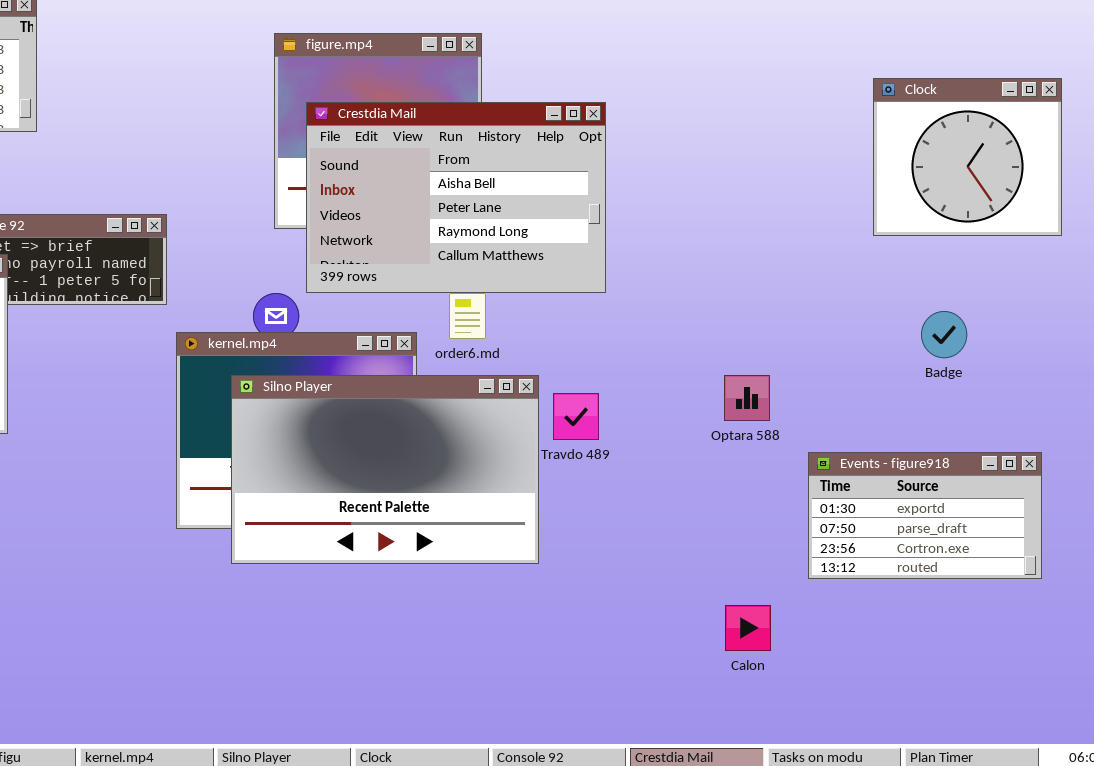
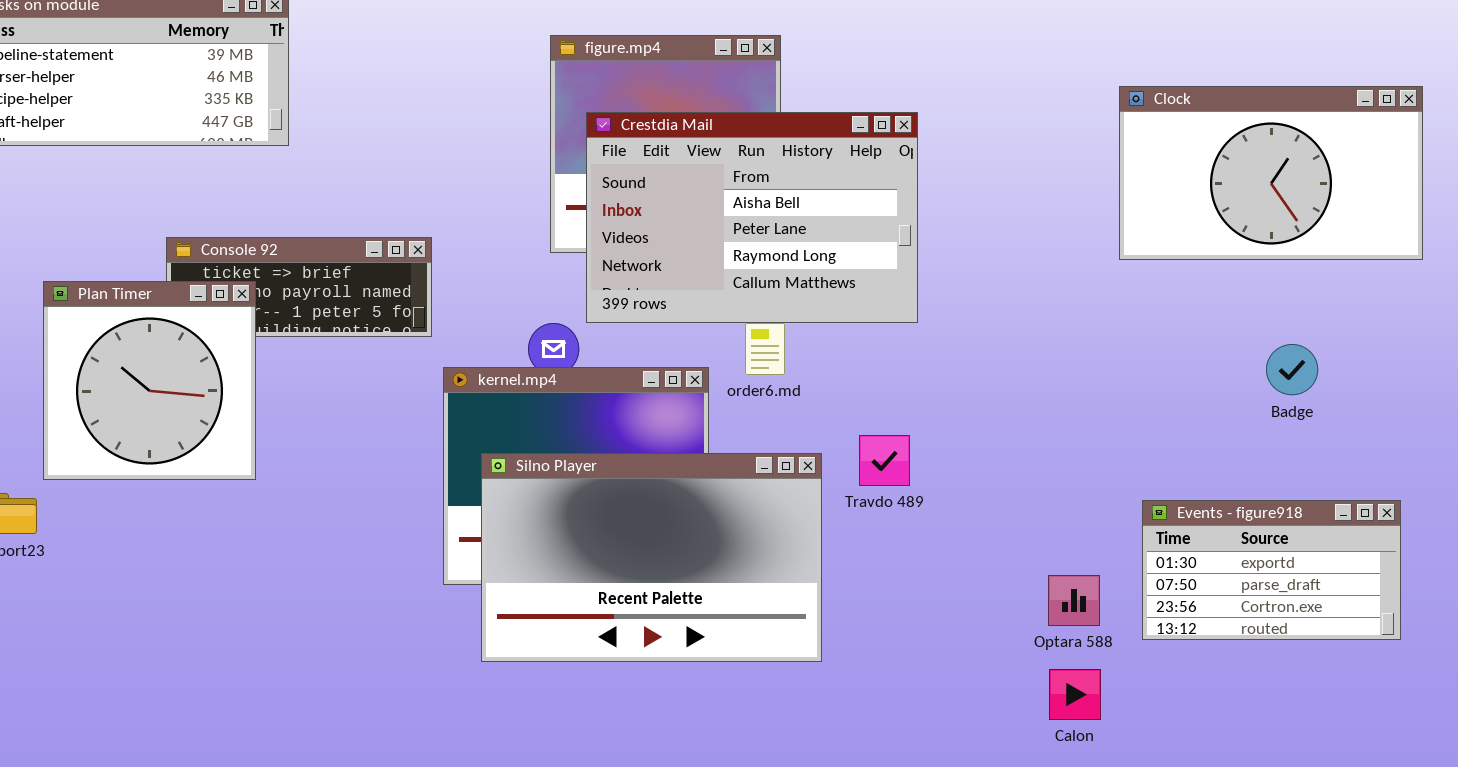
Clock: [873,78,1062,236] -> [1119,86,1423,260], resized
Silno Player: [231,375,539,564] -> [481,453,822,662], moved
Optara 588: [724,375,770,421] -> [1048,575,1100,626], moved

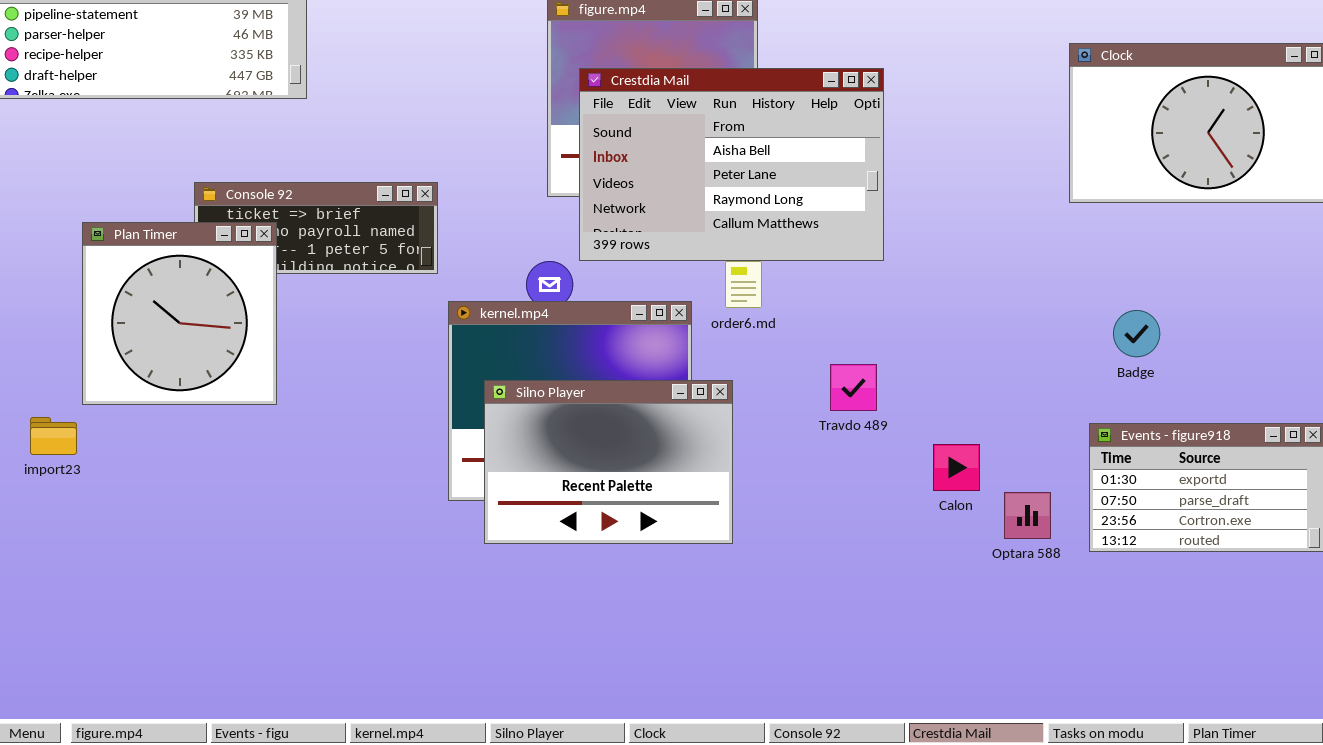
Badge: [1266,344,1318,395] -> [1113,310,1160,357], moved
Silno Player: [481,453,822,662] -> [484,380,733,544], resized
Calon: [1049,669,1101,720] -> [933,444,980,491], moved

